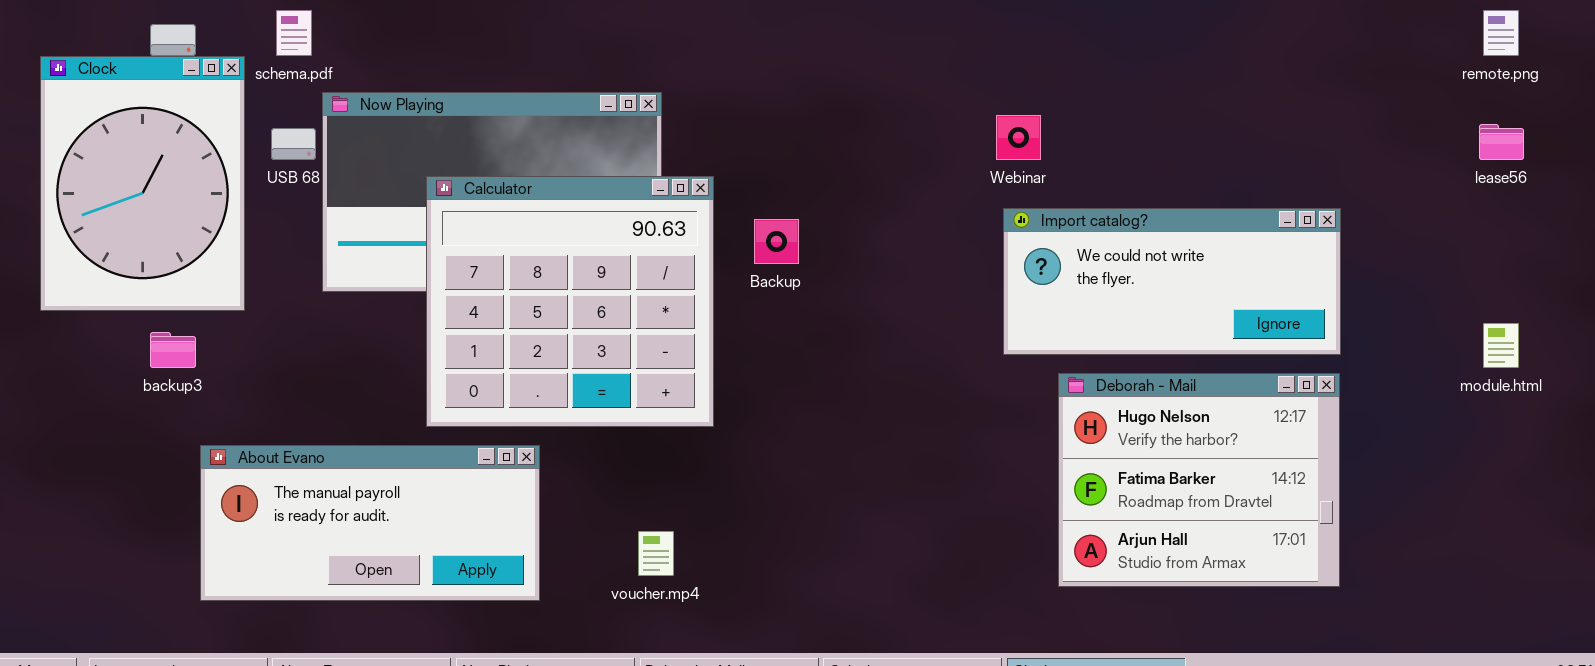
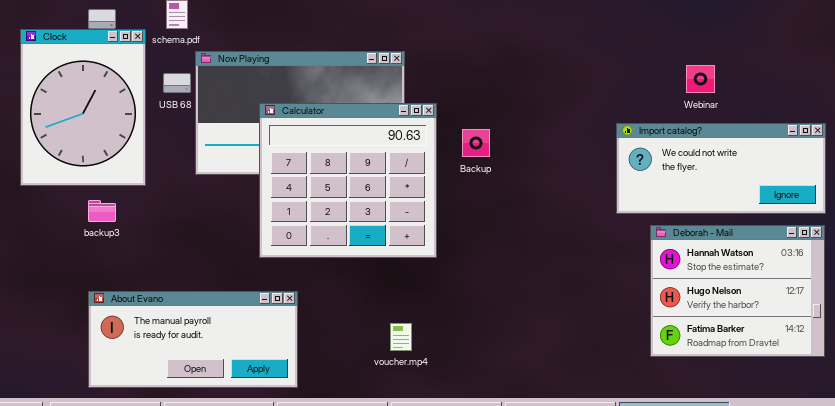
Webinar: [996,115,1041,160] -> [686,65,715,93], moved
Deborah - Mail: [1058,373,1340,587] -> [650,225,825,357], scrolled up 1 row
About Evano: [200,445,540,601] -> [88,291,298,388], moved

